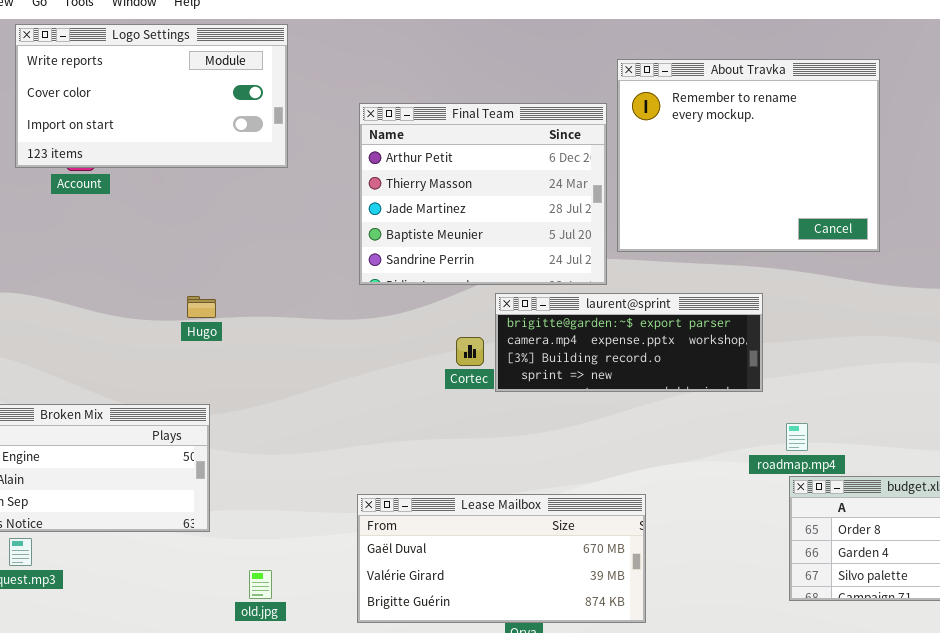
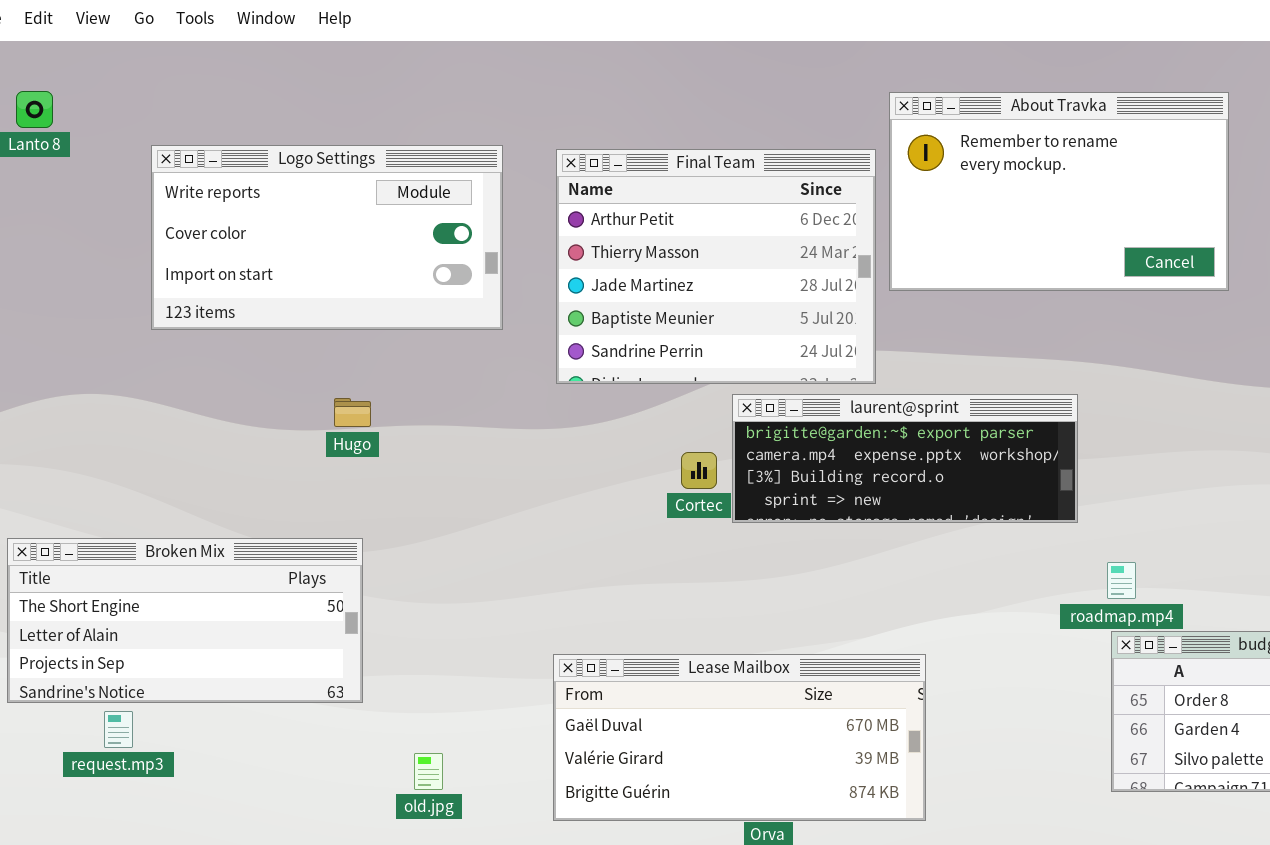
Logo Settings: [15,24,288,168] -> [151,145,503,330], moved
About Travka: [617,59,880,252] -> [889,92,1229,291], resized

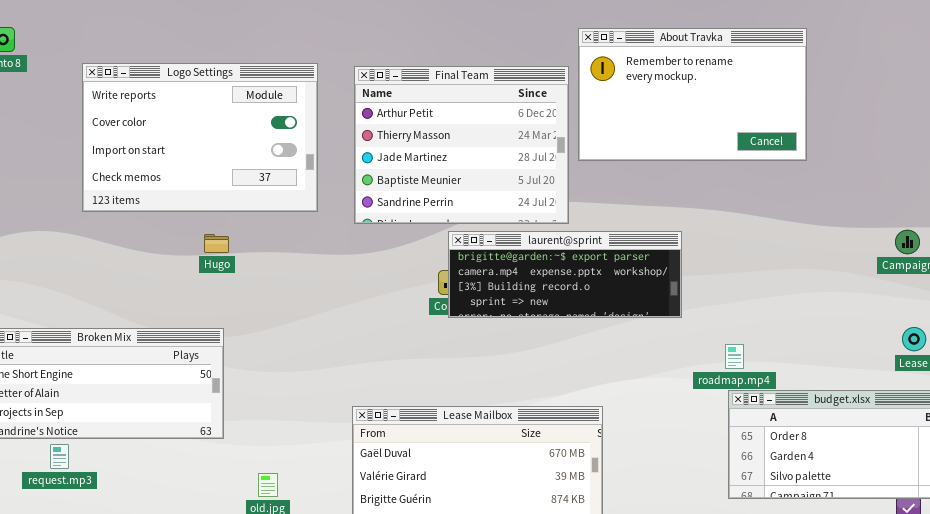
Logo Settings: [151,145,503,330] -> [82,63,318,212], resized
laurent@sprint: [732,394,1078,523] -> [448,231,682,318], moved

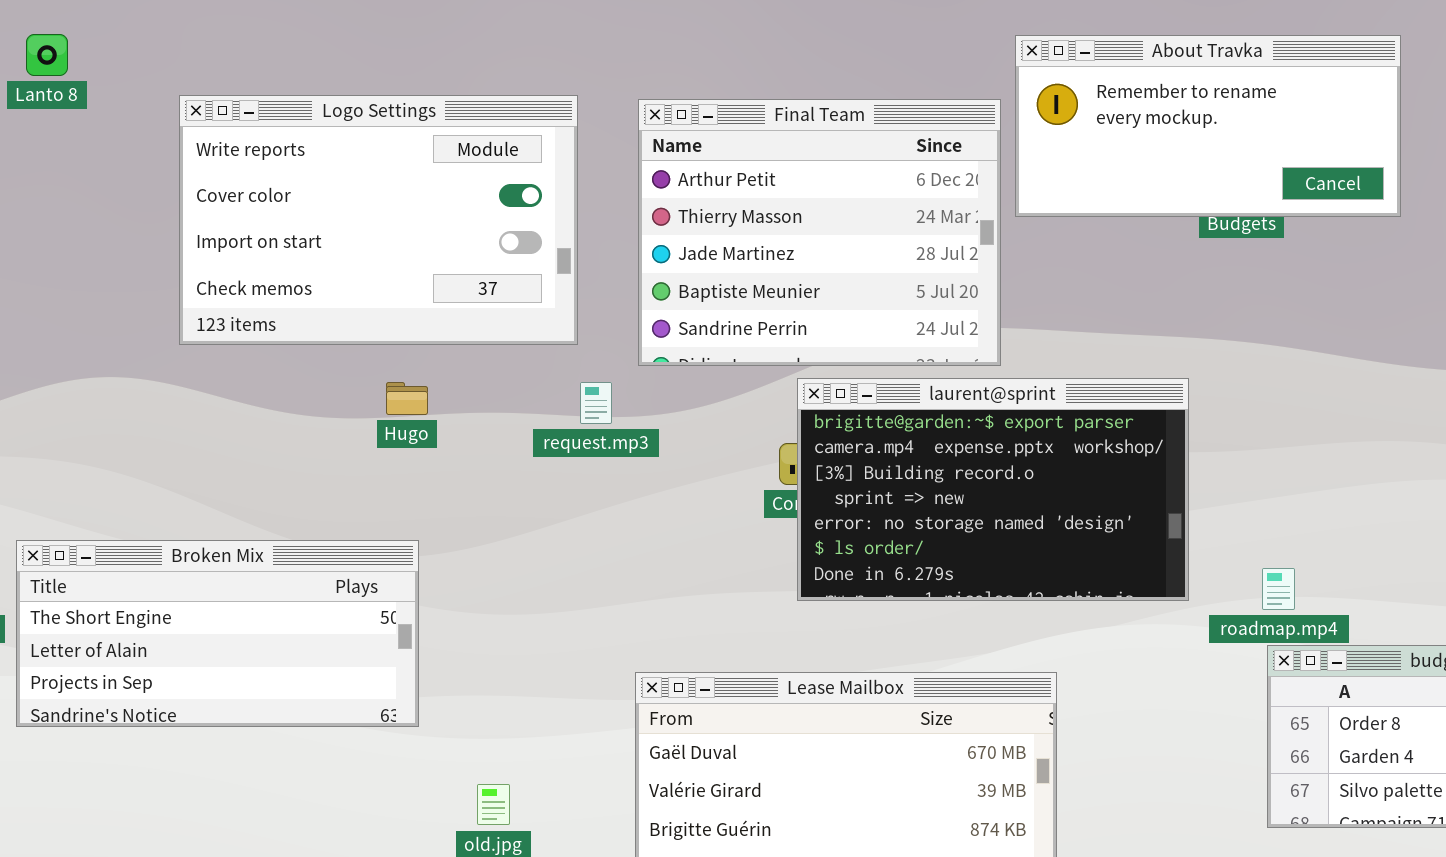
About Travka: [578,28,807,161] -> [1015,35,1401,217], resized
laurent@sprint: [448,231,682,318] -> [797,378,1189,601], resized
request.mp3: [50,444,69,469] -> [580,382,612,424], moved

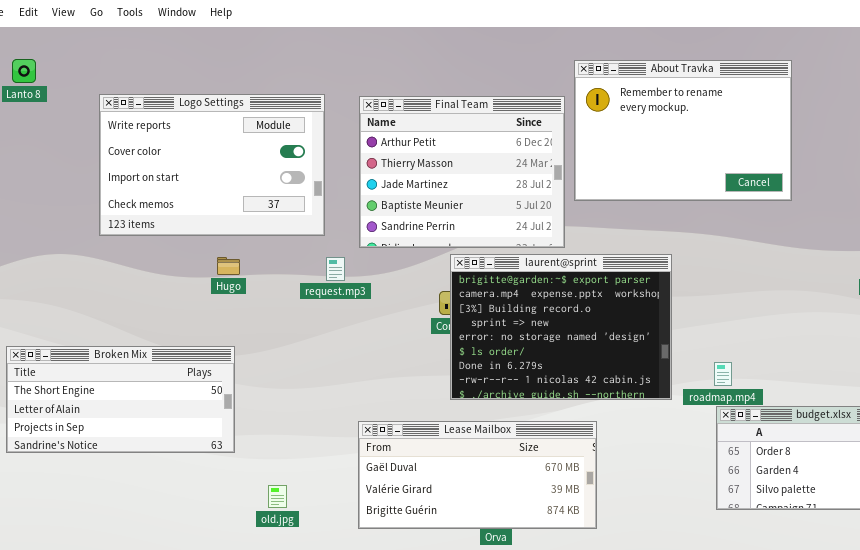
About Travka: [1015,35,1401,217] -> [574,60,792,201], resized
laurent@sprint: [797,378,1189,601] -> [450,254,672,400], resized

